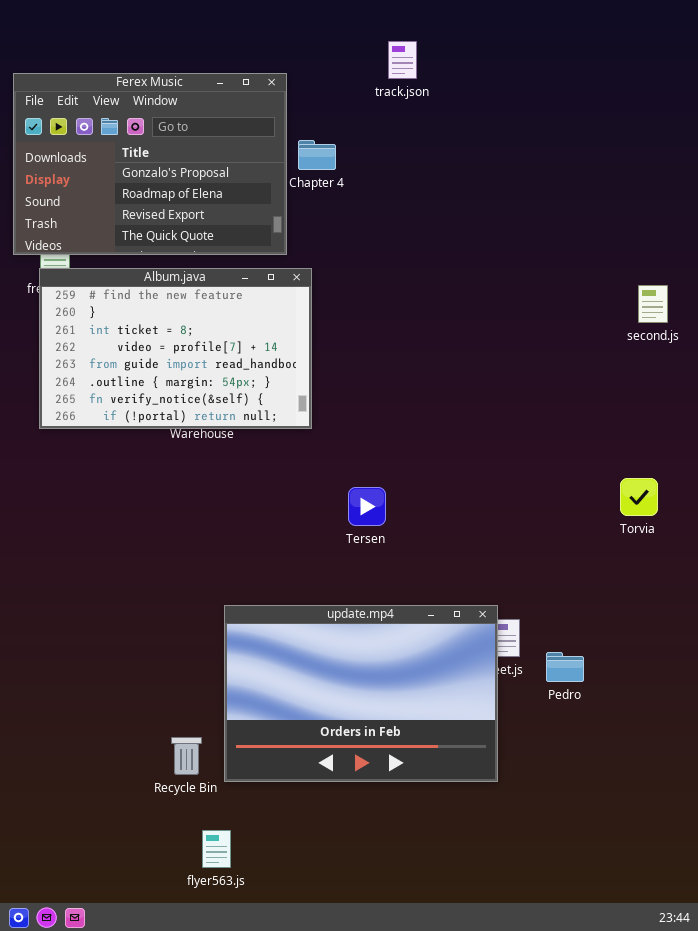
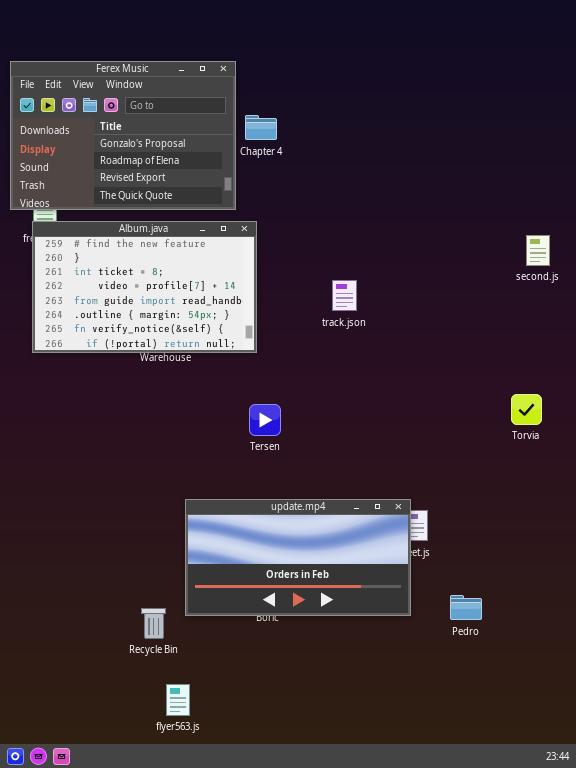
track.json: [388,41,417,79] -> [332,280,357,311], moved
Tersen: [348,487,386,526] -> [249,404,281,436], moved
update.mp4: [224,605,498,782] -> [185,499,411,616], resized
Pedro: [546,652,584,682] -> [450,595,482,620], moved

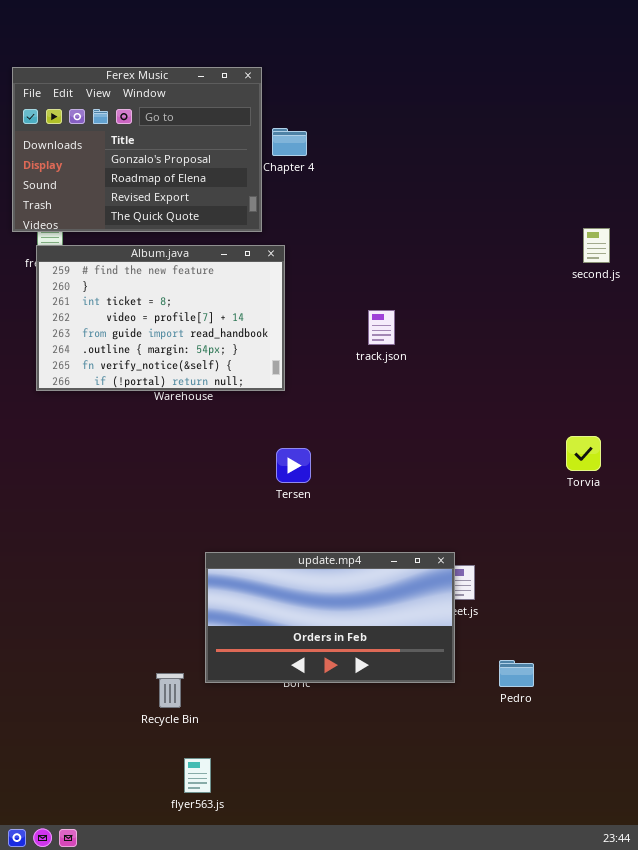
second.js: [526,235,550,266] -> [583,228,610,263], moved

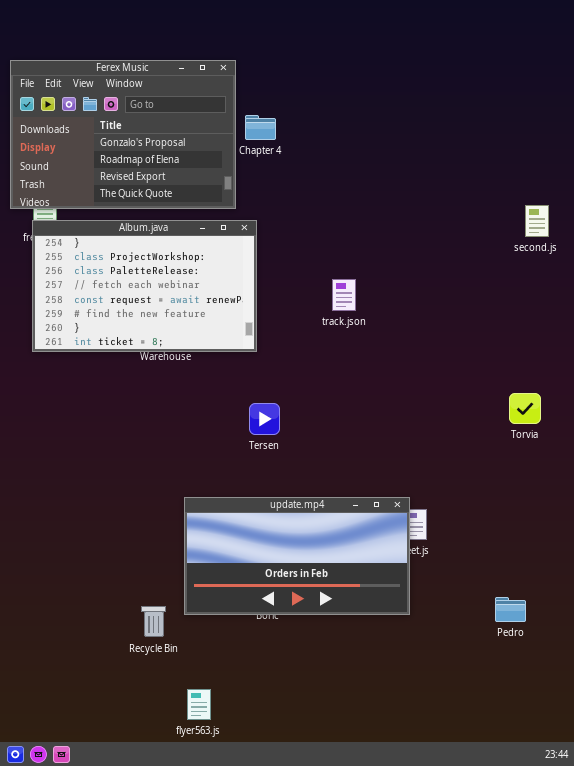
Album.java: [36,245,285,391] -> [32,220,257,352], scrolled up 5 rows
Pedro: [499,660,534,687] -> [495,597,526,622], moved
flyer563.js: [184,758,211,793] -> [187,689,211,720], moved

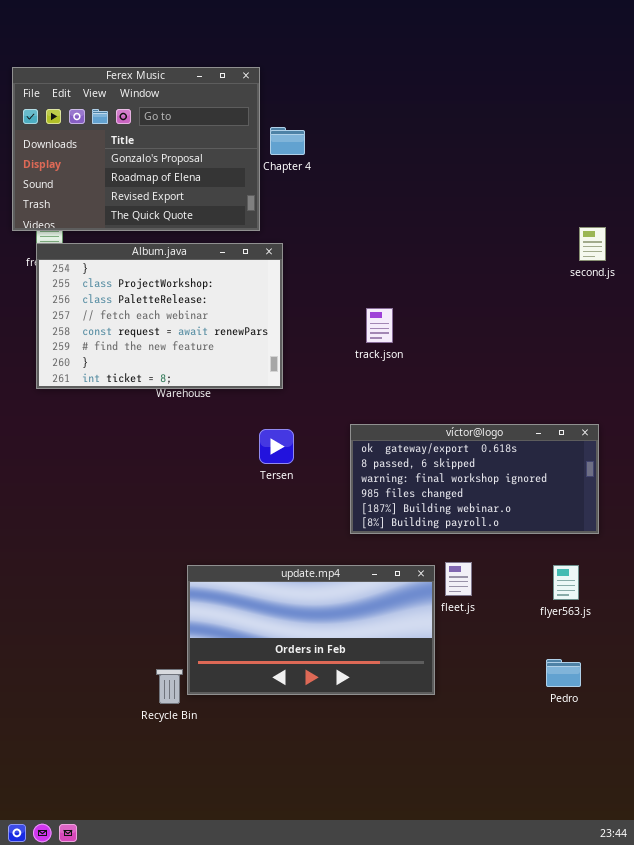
víctor@logo: none -> [350,424,599,534], opened
Tersen: [249,403,280,435] -> [259,429,294,464], moved
update.mp4: [184,497,410,615] -> [187,565,435,695], moved
flyer563.js: [187,689,211,720] -> [553,565,579,600], moved

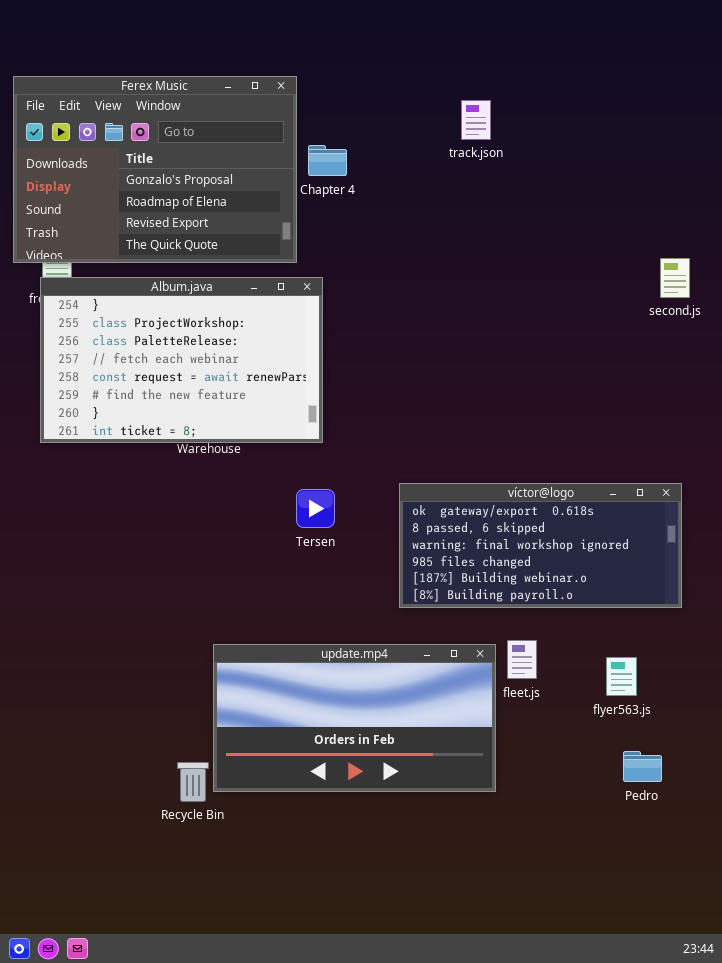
track.json: [366,308,393,343] -> [461,100,491,140], moved
flyer563.js: [553,565,579,600] -> [606,657,637,696], moved

